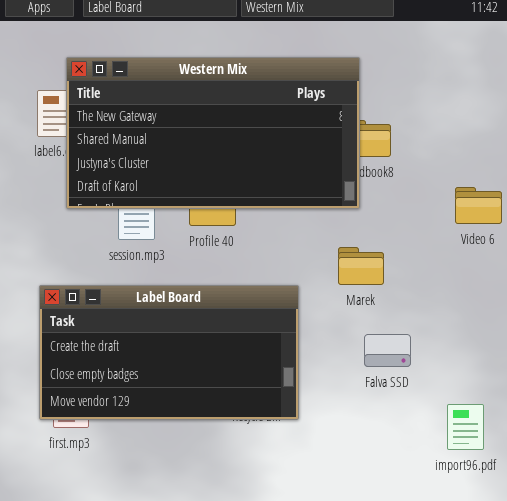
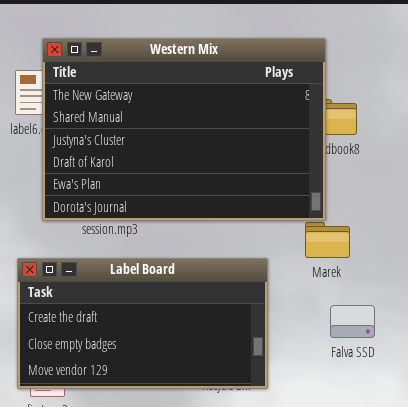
Western Mix: [66,57,360,209] -> [42,38,326,221], resized

